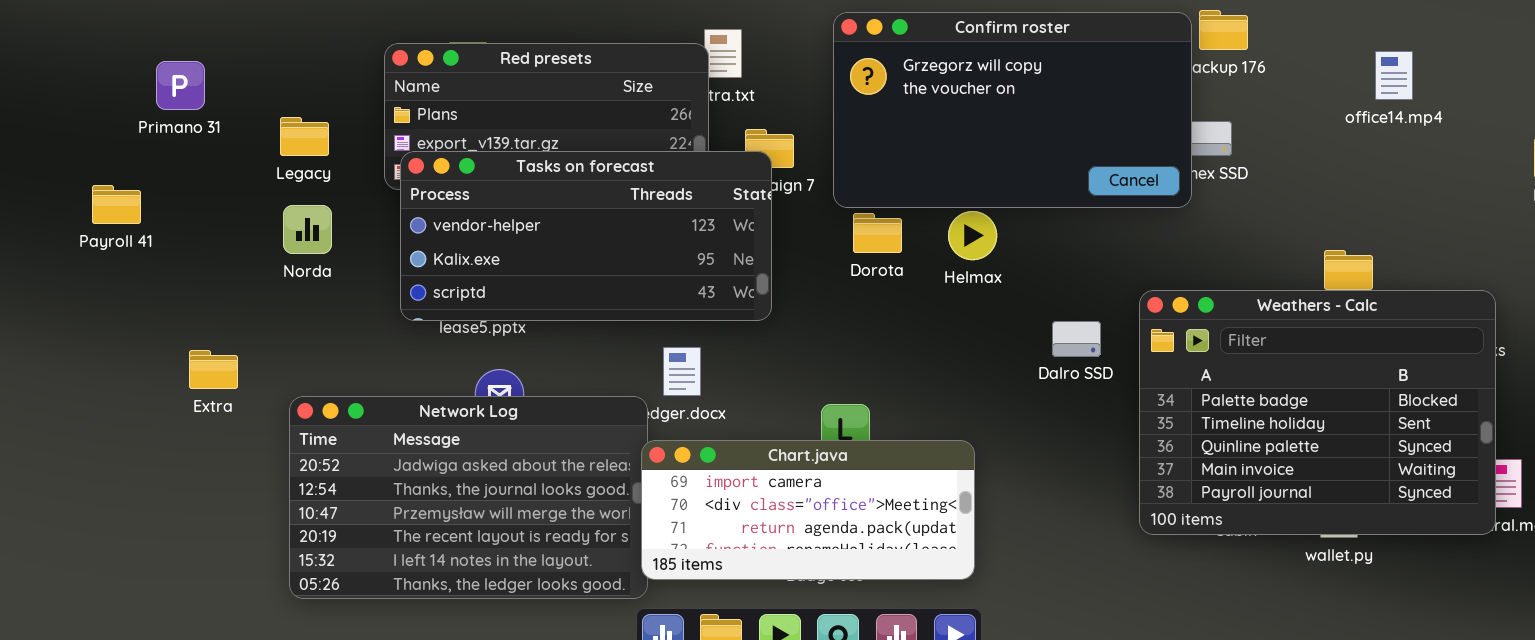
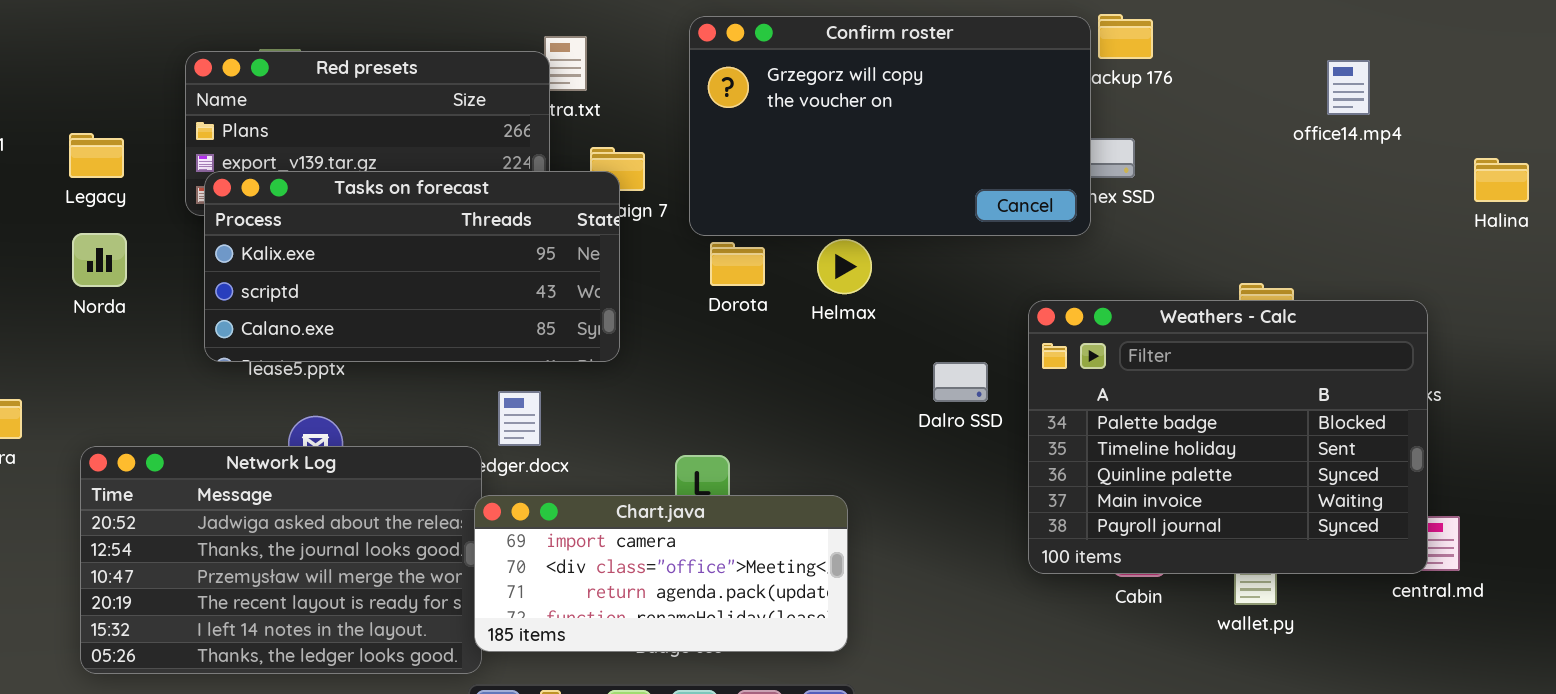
office14.mp4: [1375,51,1413,100] -> [1327,60,1370,115], moved
Tasks on forecast: [400,151,772,321] -> [204,171,620,362], scrolled down 1 row
Weathers - Calc: [1139,290,1496,535] -> [1028,300,1428,574], moved

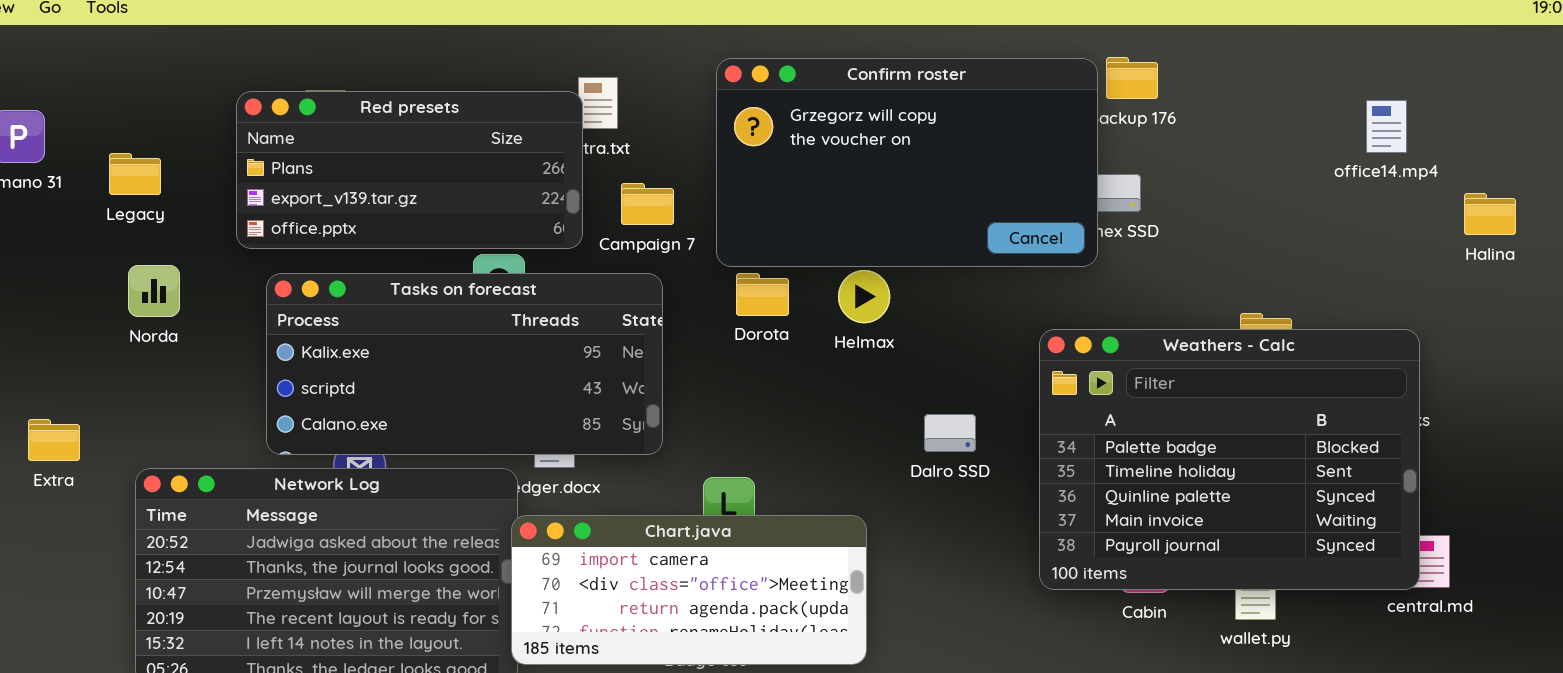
office14.mp4: [1327,60,1370,115] -> [1366,100,1407,153], moved
Legacy: [69,133,124,178] -> [109,153,161,195], moved
Tasks on forecast: [204,171,620,362] -> [266,273,663,455], moved
Dalro SSD: [933,362,988,402] -> [924,414,976,452], moved

